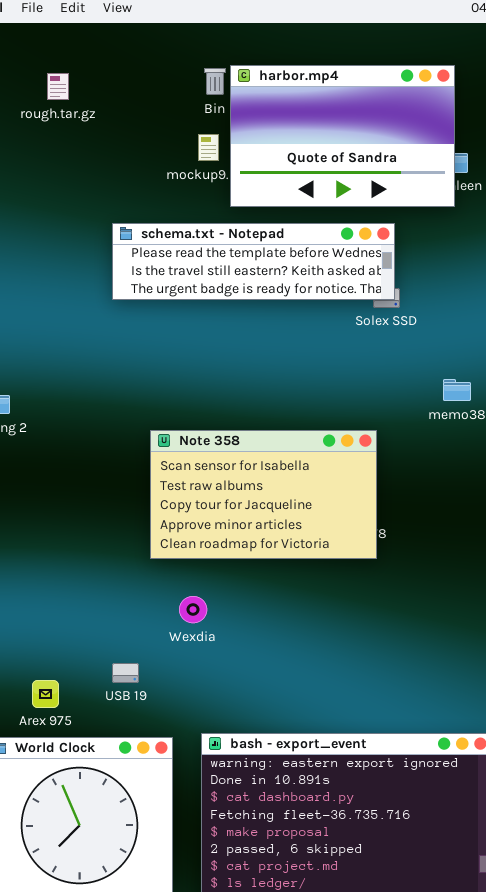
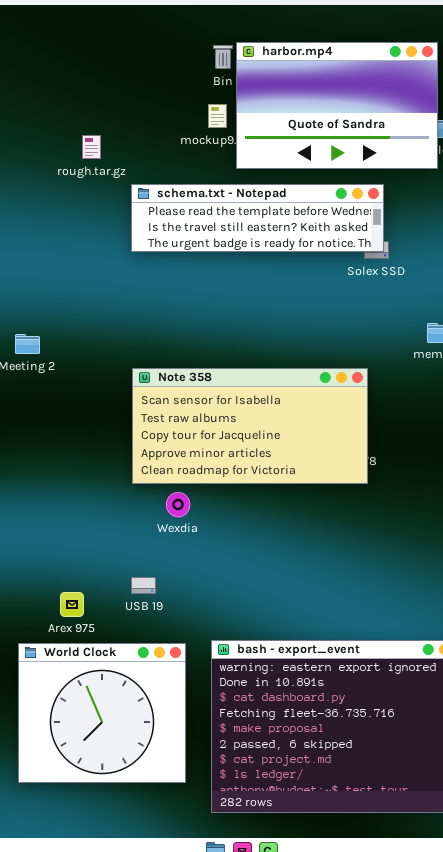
rough.tar.gz: [47,73,69,100] -> [82,135,101,159], moved
Note 358: [150,430,377,559] -> [132,368,368,484], resized
Wexdia: [179,596,207,623] -> [166,492,190,517], moved

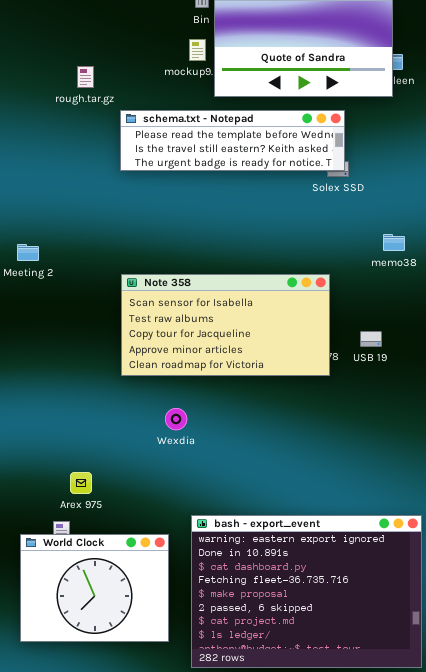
Wexdia: [166,492,190,517] -> [165,408,187,430], moved
USB 19: [131,577,156,594] -> [360,331,382,347], moved
Arex 975: [60,592,84,617] -> [70,472,92,494], moved
World Clock: [18,643,186,783] -> [20,534,169,642], resized

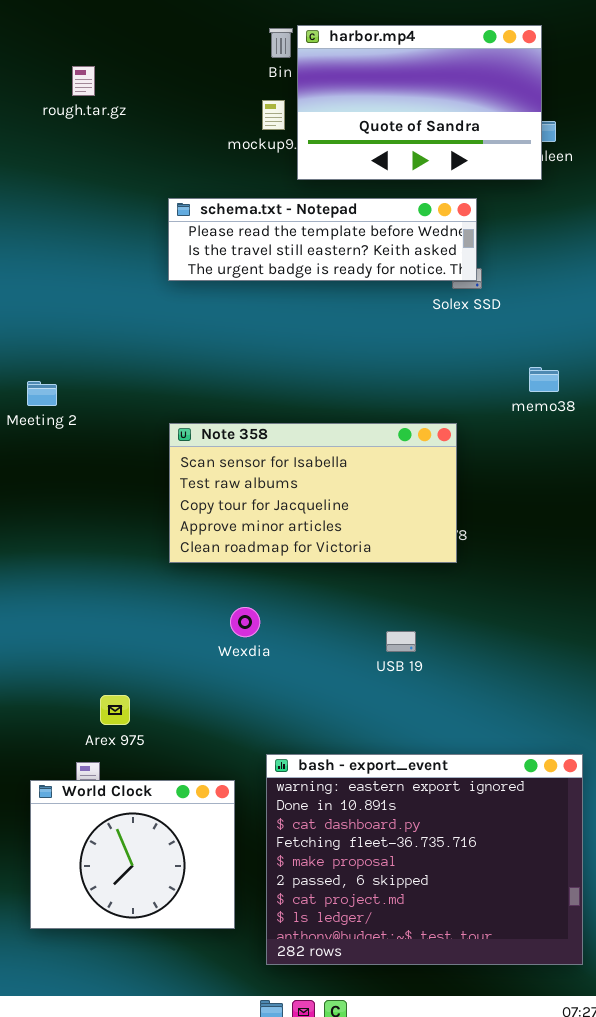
rough.tar.gz: [77,66,94,88] -> [72,66,95,96], moved
USB 19: [360,331,382,347] -> [386,631,416,652], moved

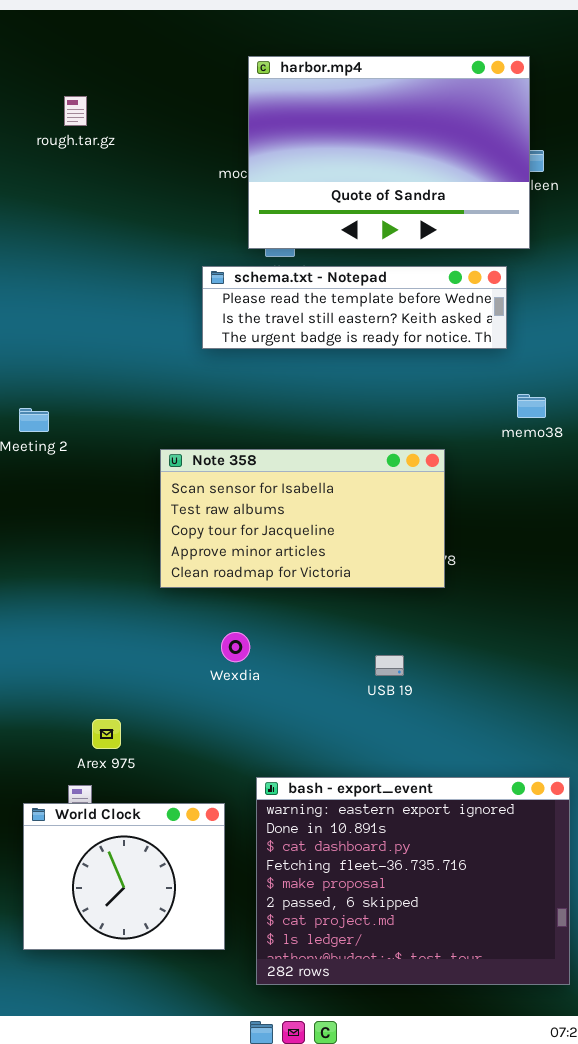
harbor.mp4: [297,25,542,180] -> [248,56,530,249], resized
schema.txt - Notepad: [168,198,477,281] -> [202,266,507,349], moved

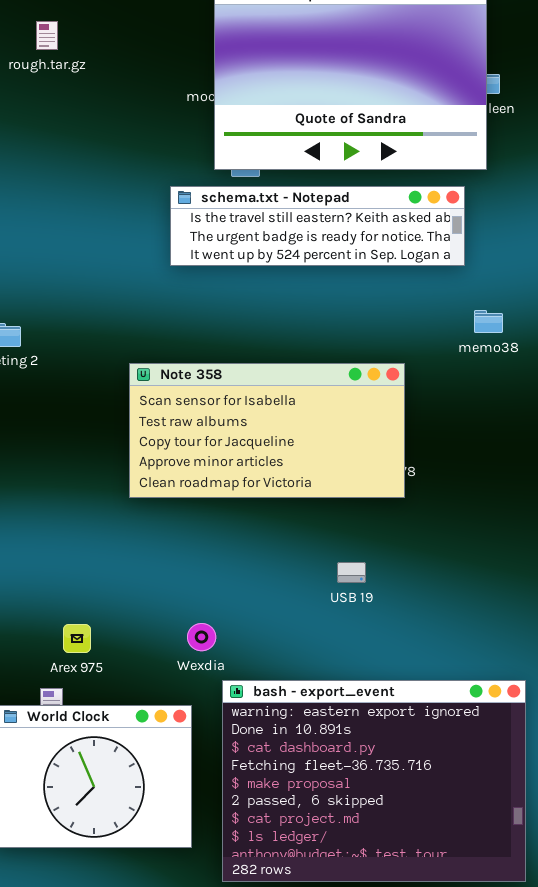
schema.txt - Notepad: [202,266,507,349] -> [170,186,465,266], scrolled down 1 row
Wexdia: [221,632,250,662] -> [187,623,216,651], moved

